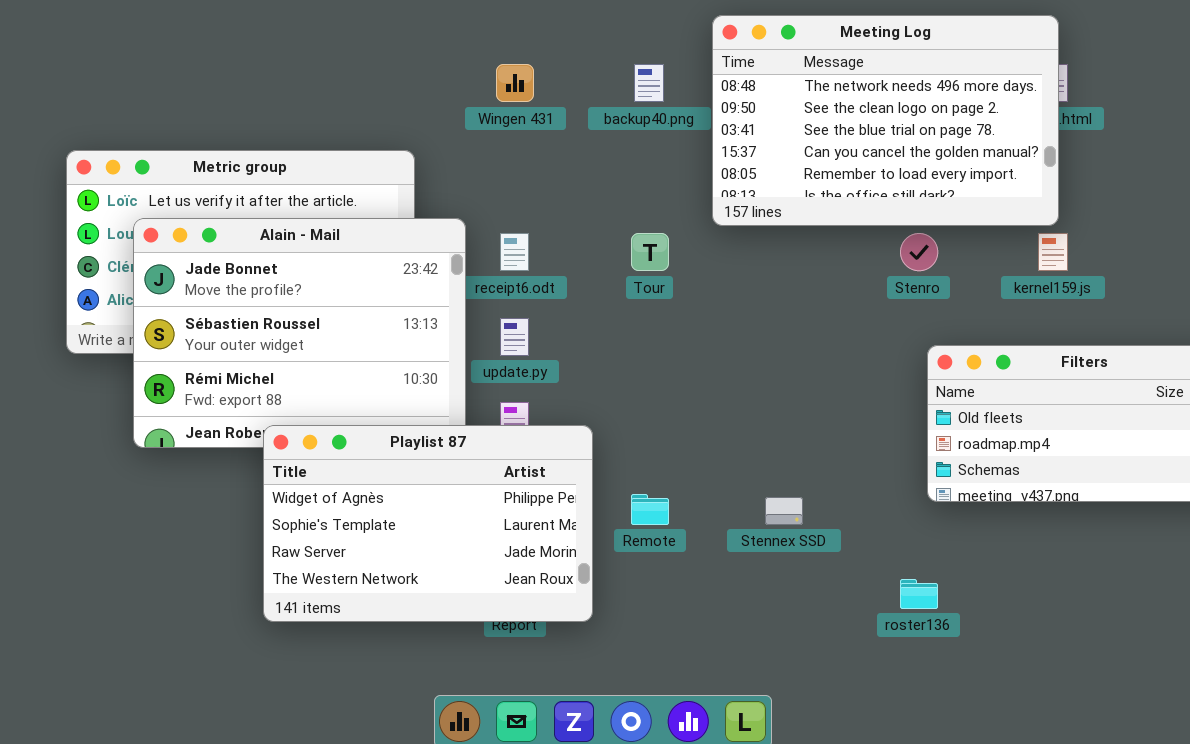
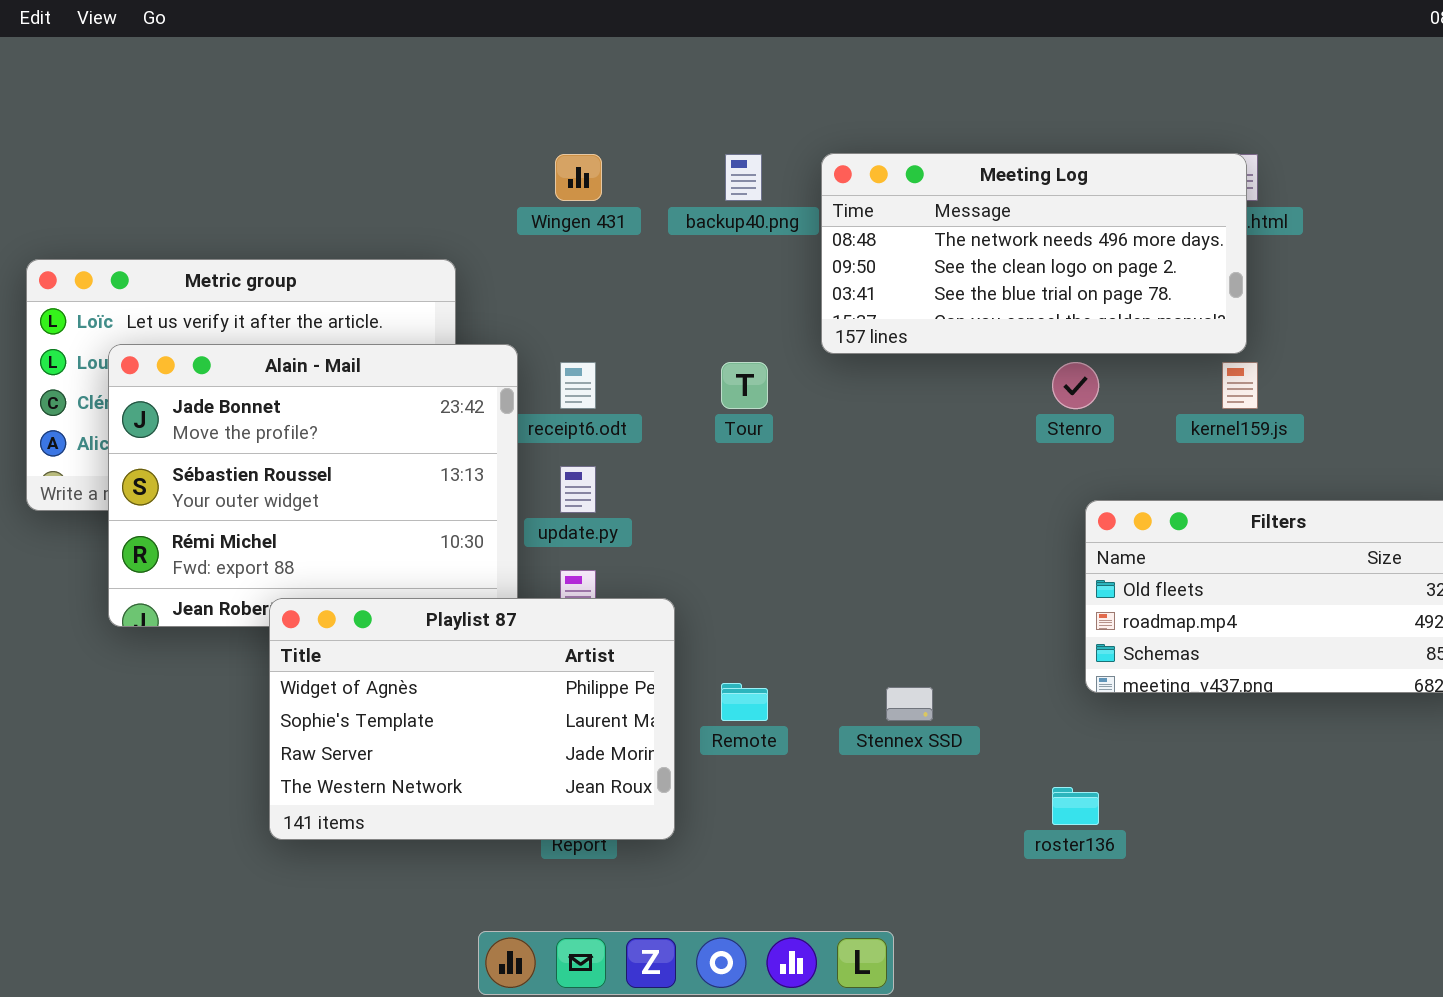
Meeting Log: [712,15,1059,226] -> [821,153,1247,354], resized

